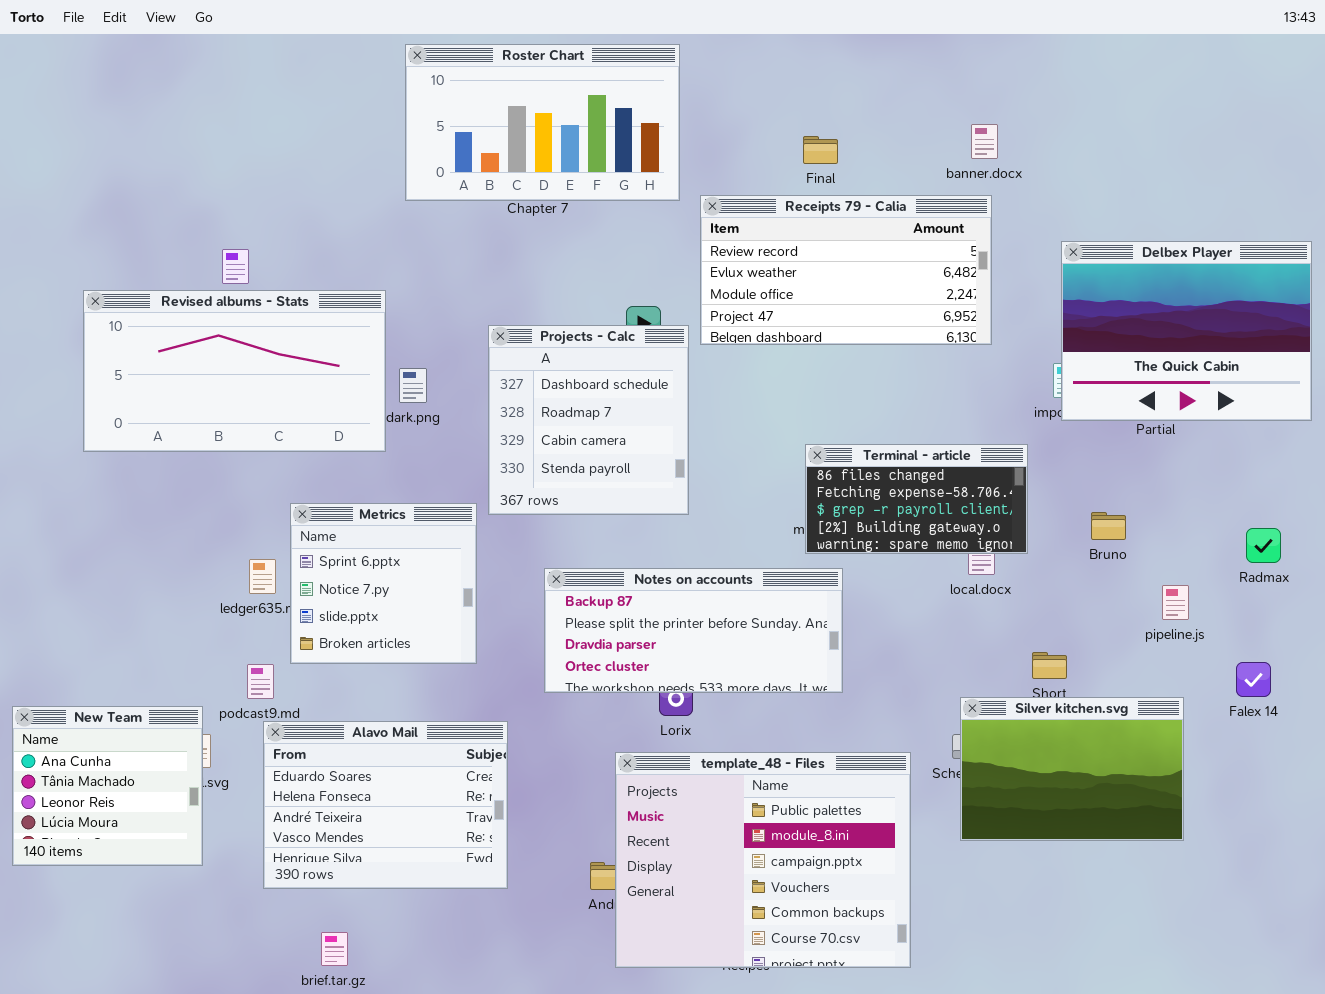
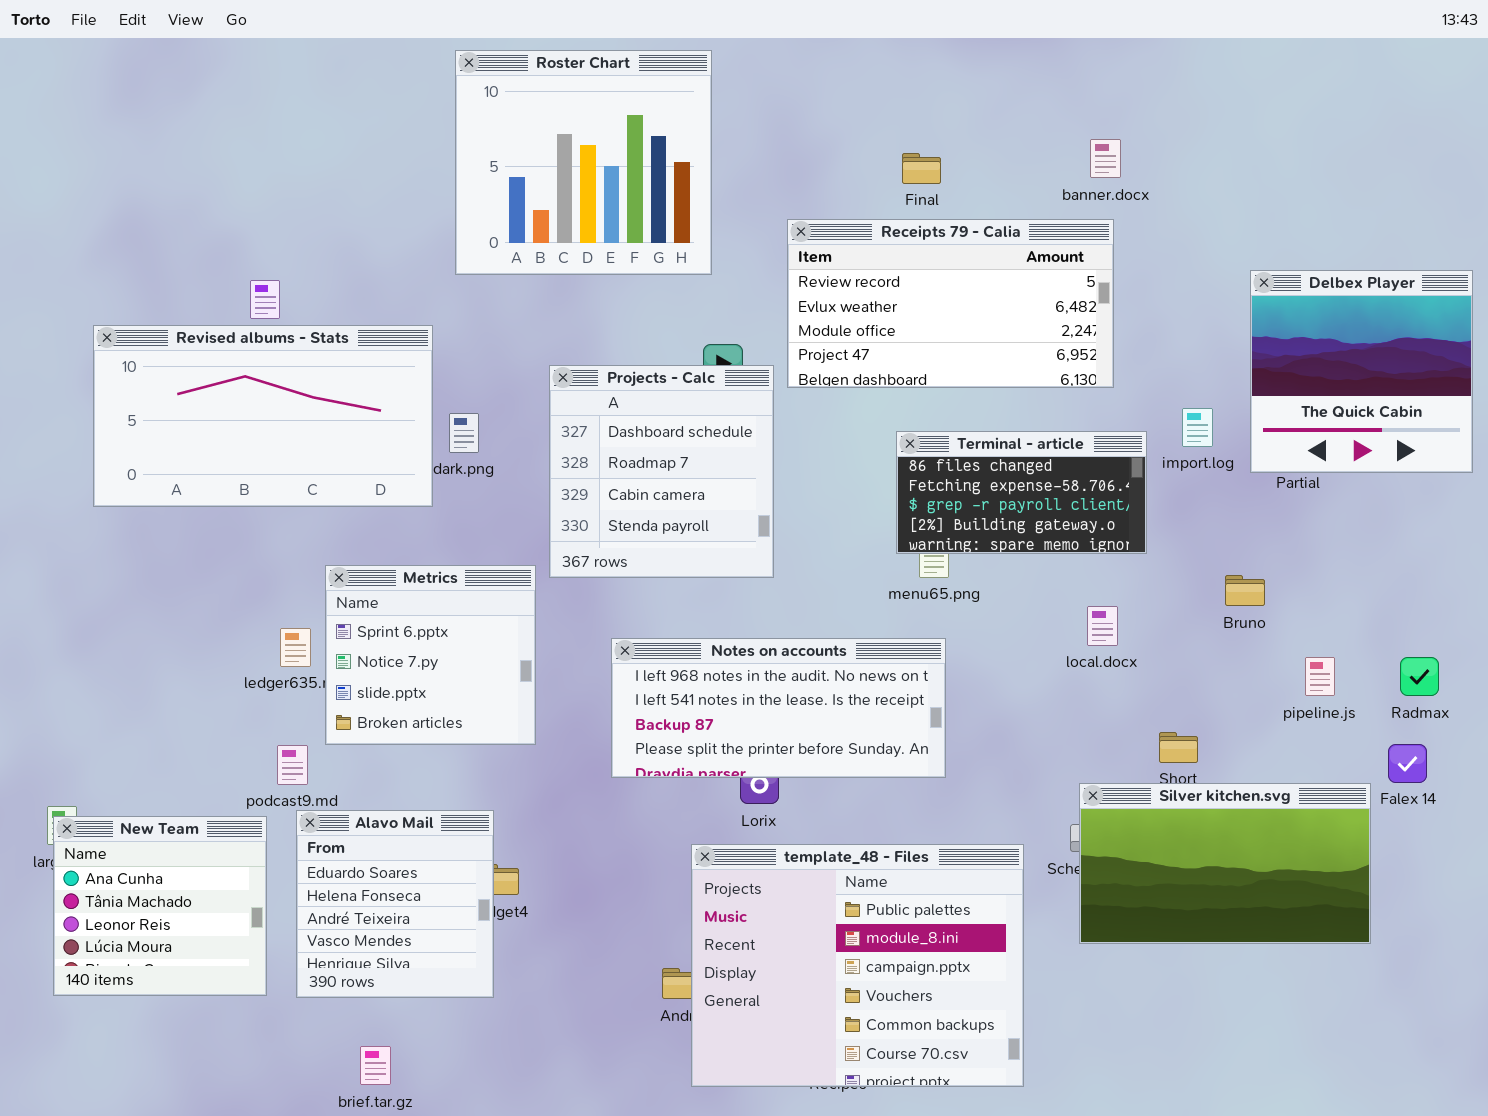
Roster Chart: [405,44,680,201] -> [455,50,712,275], resized
Delbex Player: [1061,241,1312,421] -> [1250,270,1473,473], resized
Terminal - article: [805,444,1028,554] -> [896,431,1147,554], moved
Radmax: [1246,528,1281,563] -> [1400,657,1439,696], moved
Notes on accounts: [544,568,843,693] -> [611,638,946,778], scrolled up 2 rows
Silver kitchen.svg: [960,697,1184,841] -> [1079,783,1371,944], resized
New Team: [12,706,203,866] -> [53,816,267,996], moved
Alavo Mail: [263,721,508,889] -> [296,810,494,998], resized

